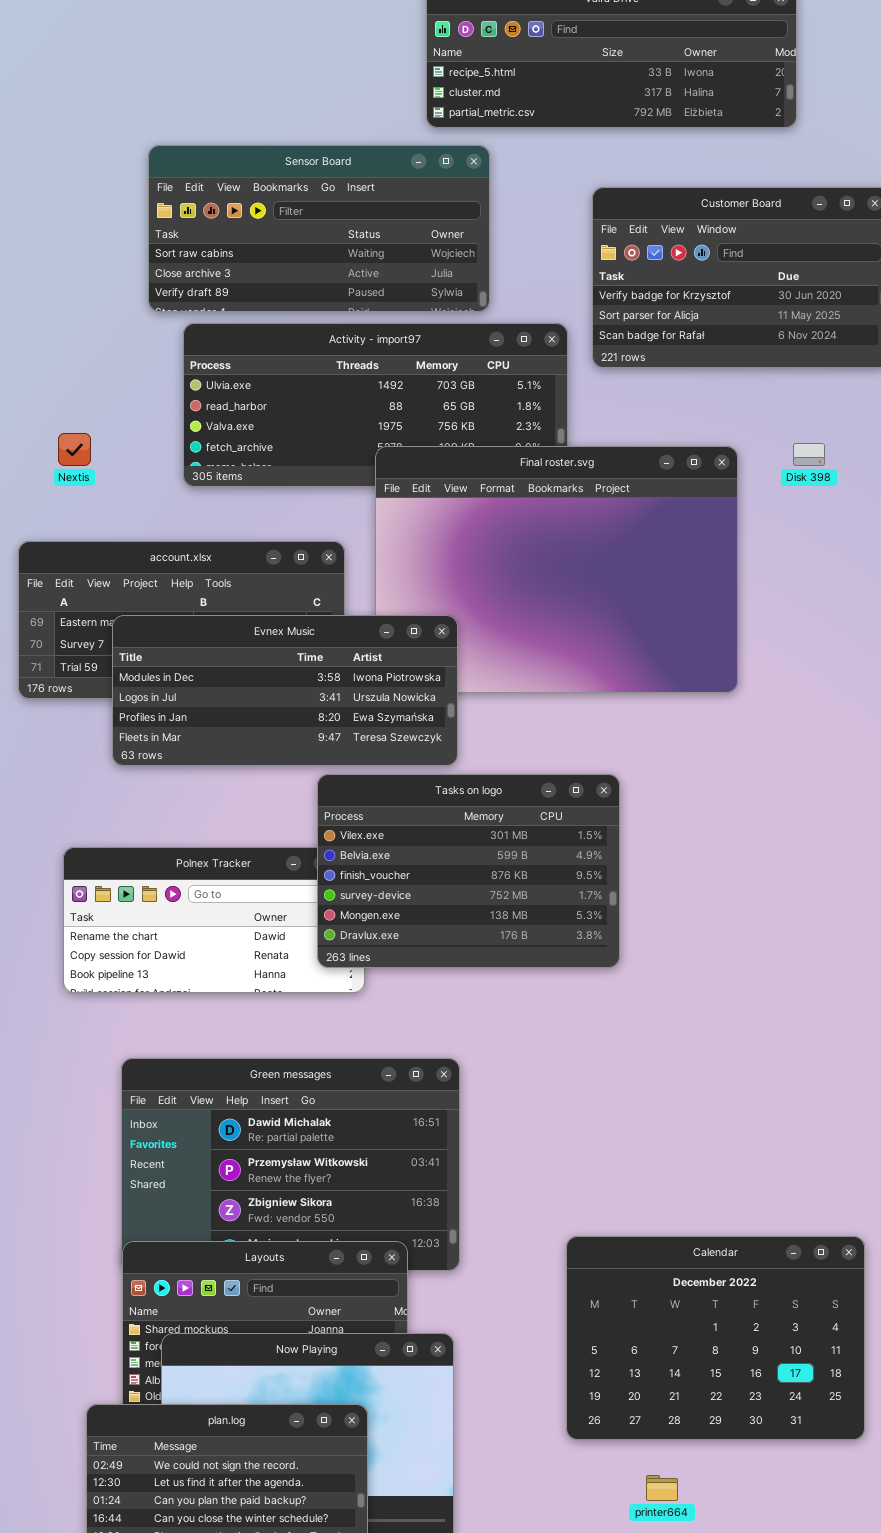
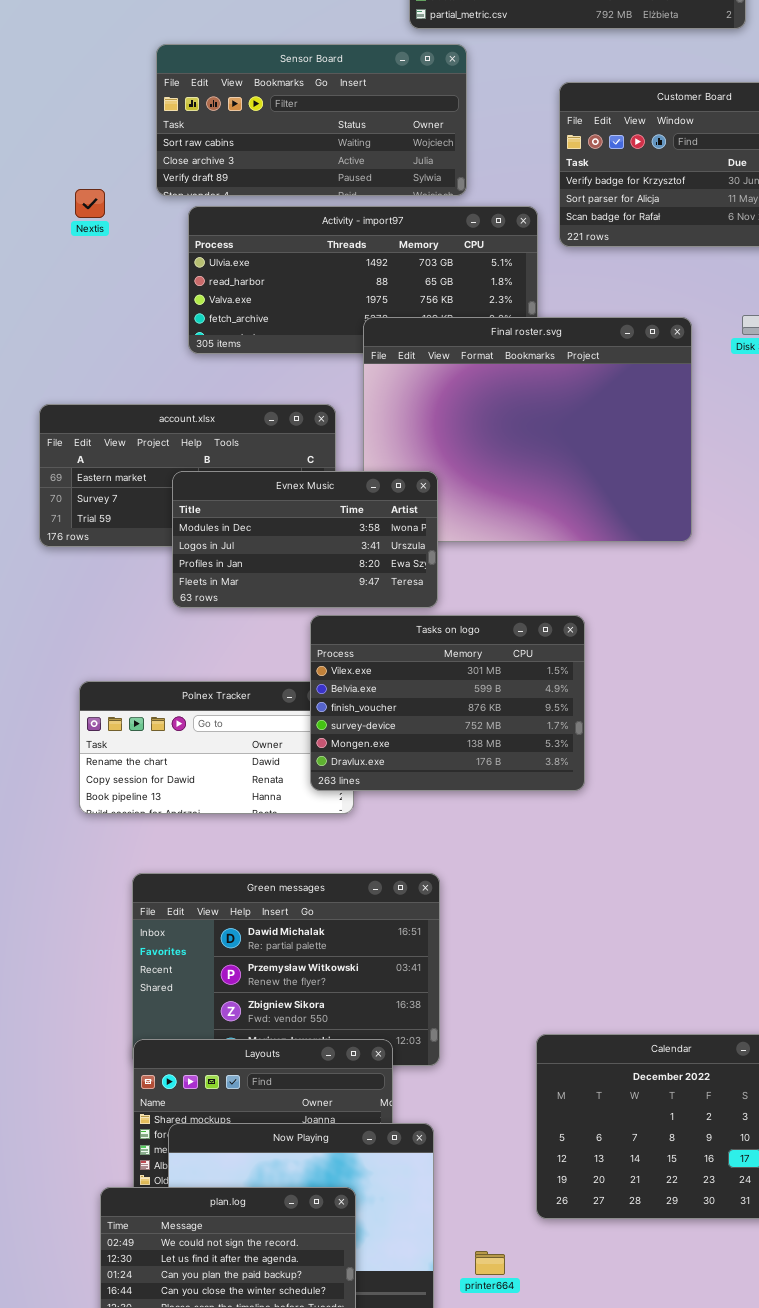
Nextis: [58,433,91,466] -> [75,189,105,218], moved
Evnex Music: [112,615,458,766] -> [172,471,438,608], resized
printer664: [646,1475,678,1501] -> [475,1251,505,1275], moved

